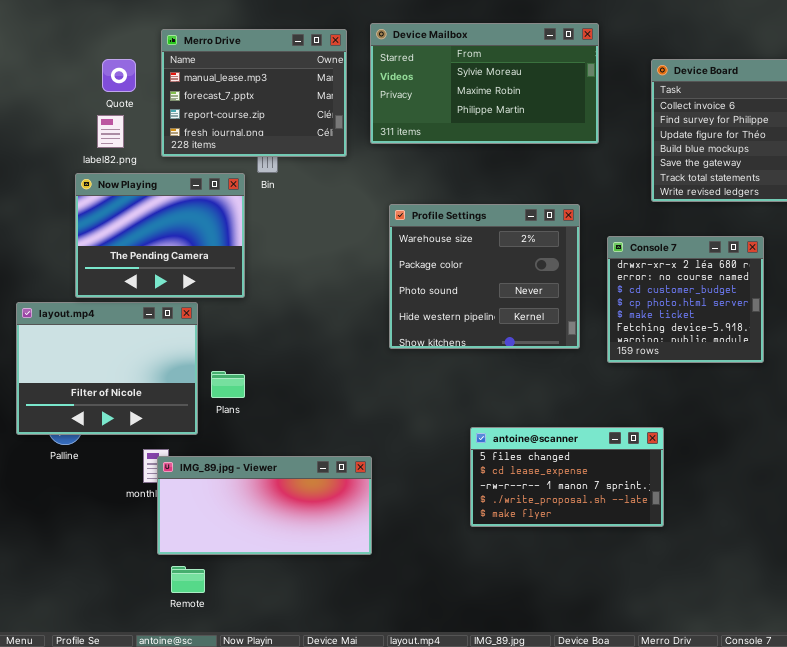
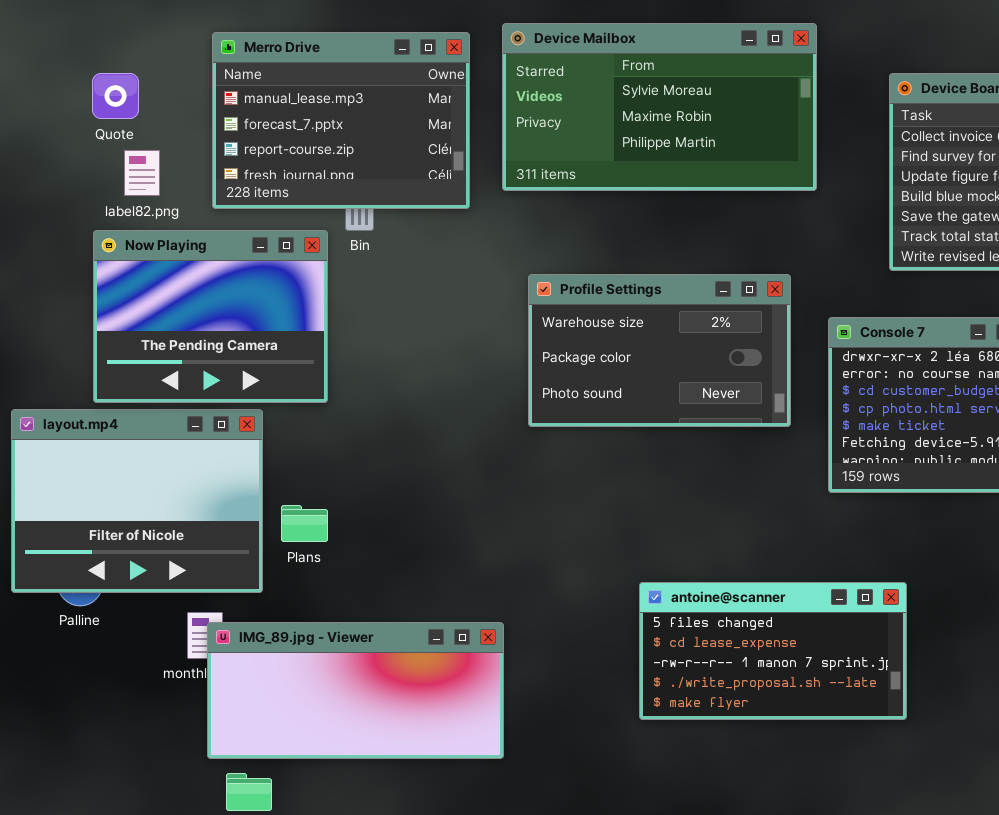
Quote: [102,59,136,92] -> [92,73,139,119], moved
Profile Settings: [389,204,580,349] -> [528,274,791,427], resized

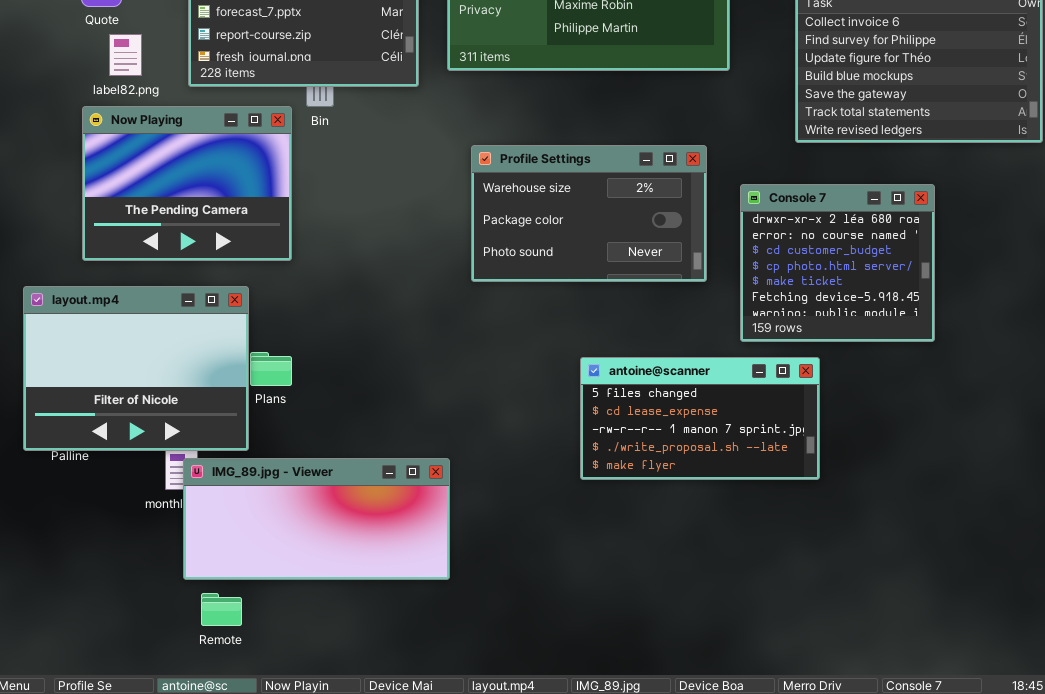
layout.mp4: [11,409,263,593] -> [23,286,249,451], moved
antoine@scanner: [639,582,907,720] -> [580,357,820,480], moved

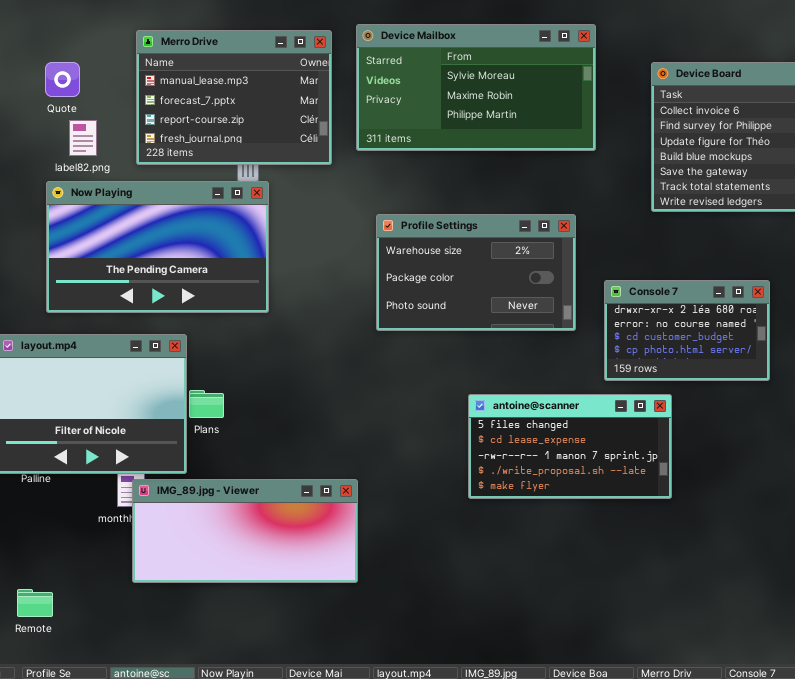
Now Playing: [82,106,292,261] -> [46,181,269,313], resized
Console 7: [740,184,935,342] -> [604,280,770,381], resized
Remote: [201,593,242,626] -> [17,589,53,617], moved

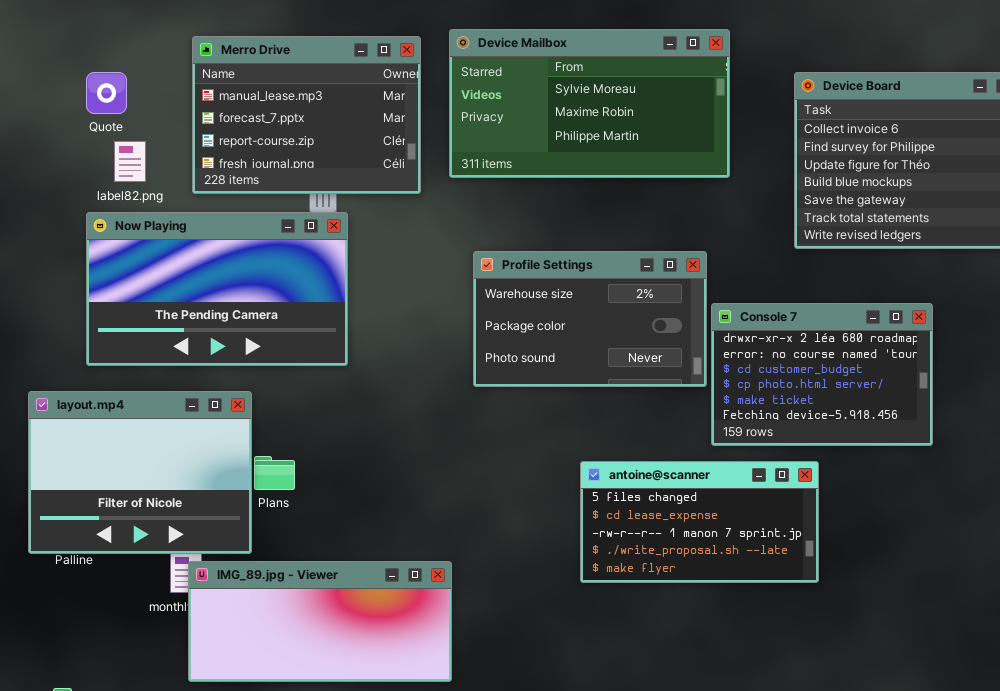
Console 7: [604,280,770,381] -> [711,303,933,446], resized

